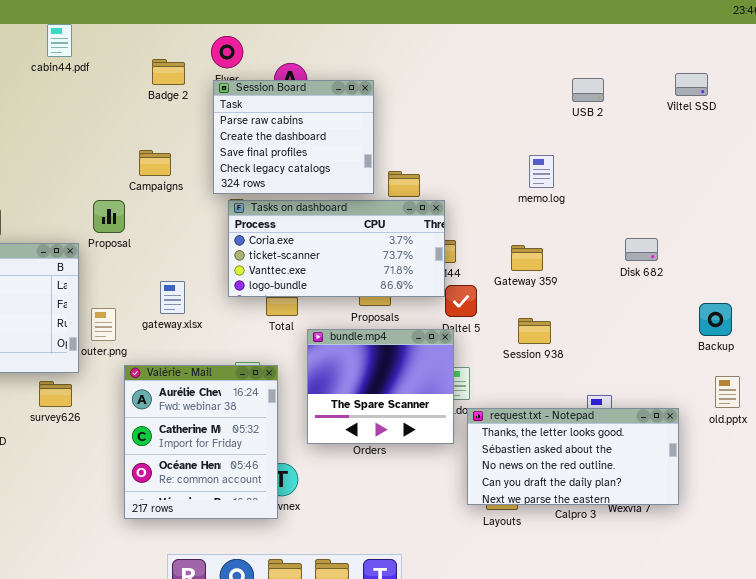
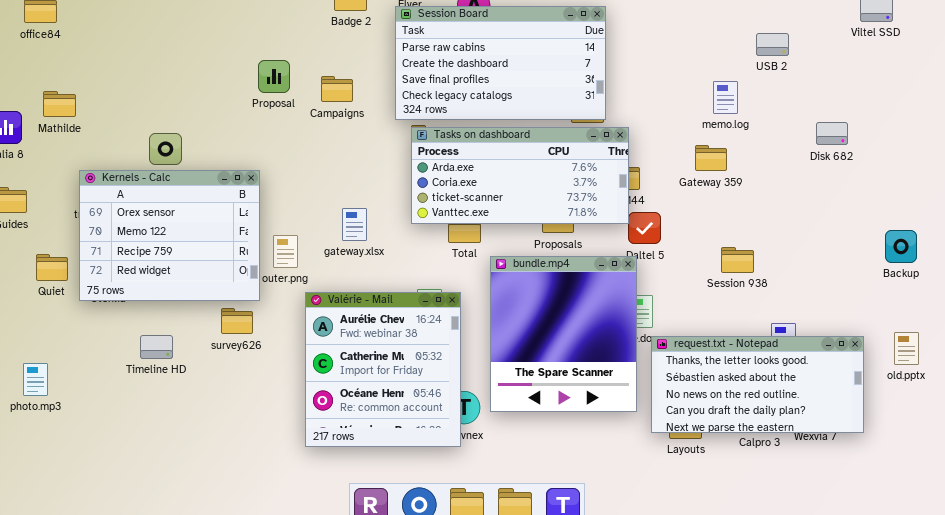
USB 2: [572,78,604,102] -> [756,33,789,56], moved
Session Board: [213,80,374,194] -> [395,6,606,120], resized
Proposal: [93,200,125,233] -> [258,60,290,93], moved
Tasks on dashboard: [228,200,445,297] -> [411,127,629,224], scrolled up 1 row
Disk 682: [625,238,658,261] -> [816,122,848,145], moved
Gateway 359: [511,245,543,271] -> [695,145,727,171], moved
Session 938: [518,318,551,344] -> [721,247,754,273], moved
bundle.mp4: [307,329,454,444] -> [490,256,637,412], resized
old.pptx: [715,376,740,408] -> [894,332,919,365], moved

